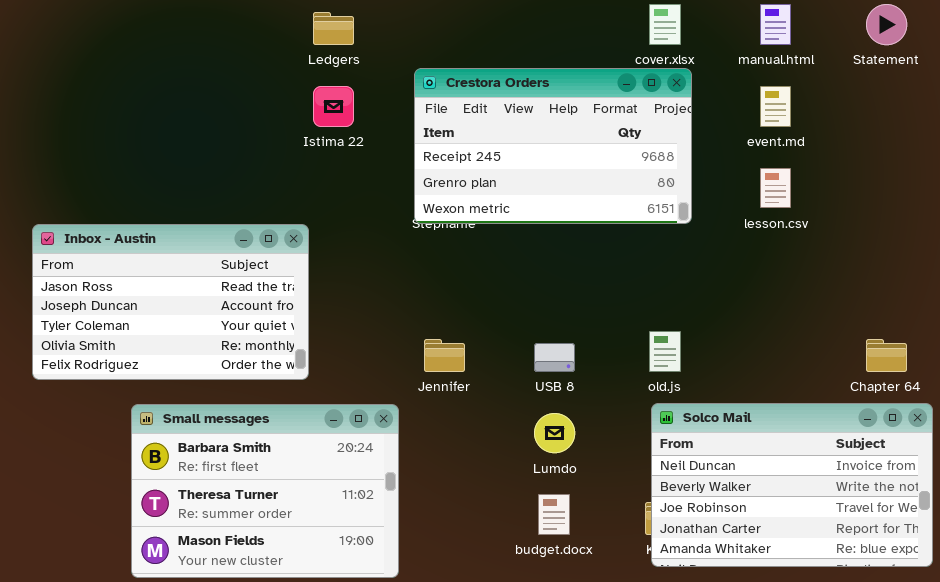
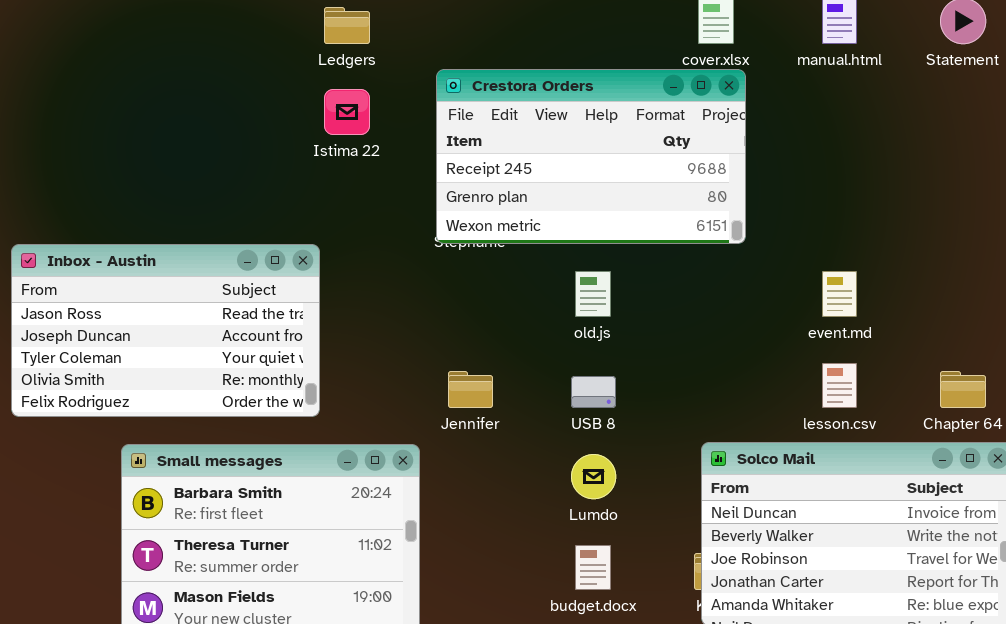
event.md: [760,86,791,127] -> [822,271,857,317], moved
lesson.csv: [760,168,791,208] -> [822,363,857,408], moved
old.js: [649,331,681,372] -> [575,271,611,317], moved

